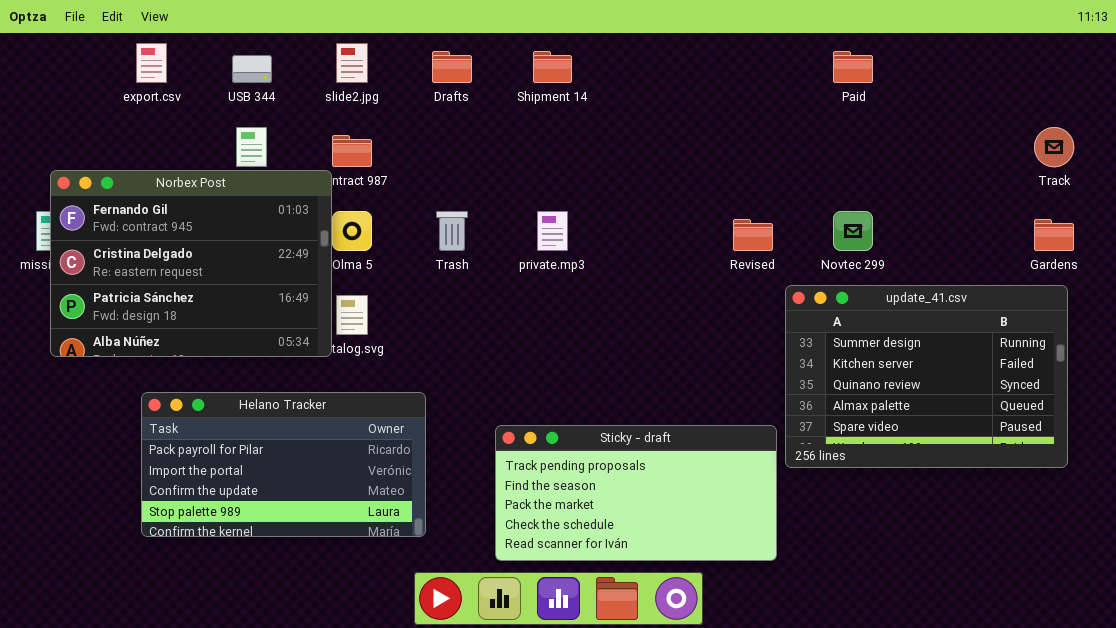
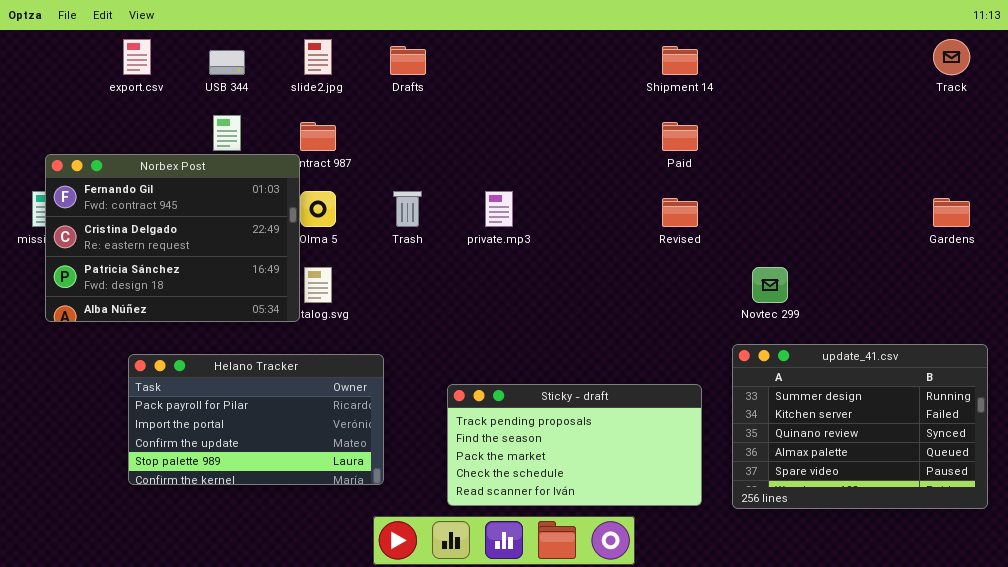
Shipment 14: [533,51,572,83] -> [662,46,698,75], moved
Paid: [833,51,873,83] -> [662,122,698,151], moved
Track: [1034,127,1074,167] -> [933,39,970,75], moved
Novtec 299: [833,211,873,251] -> [752,267,788,303], moved
update_41.csv: [785,285,1068,468] -> [732,344,988,509], moved

